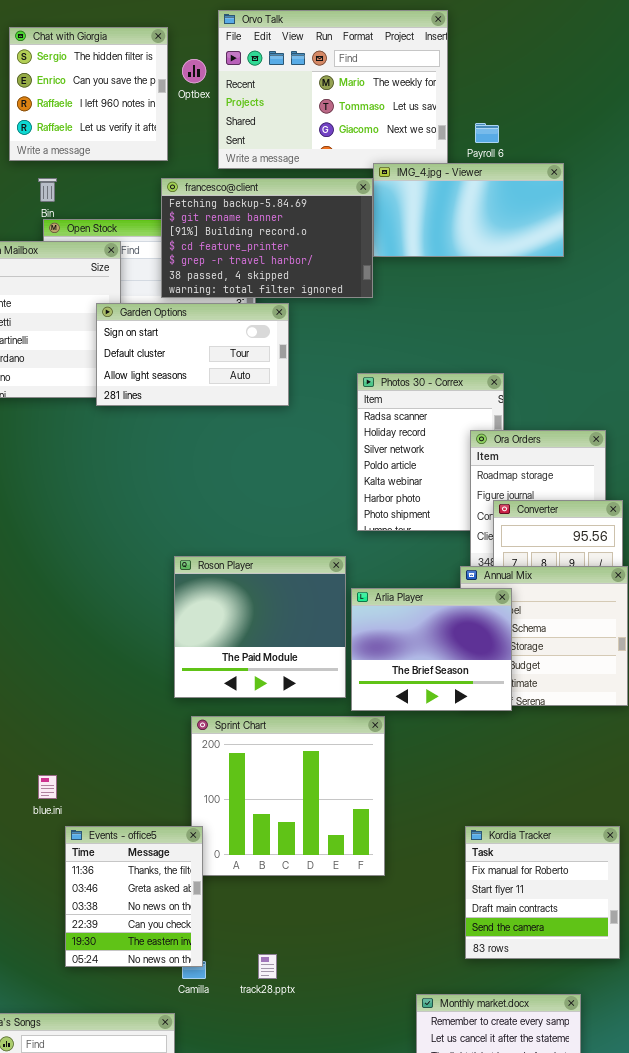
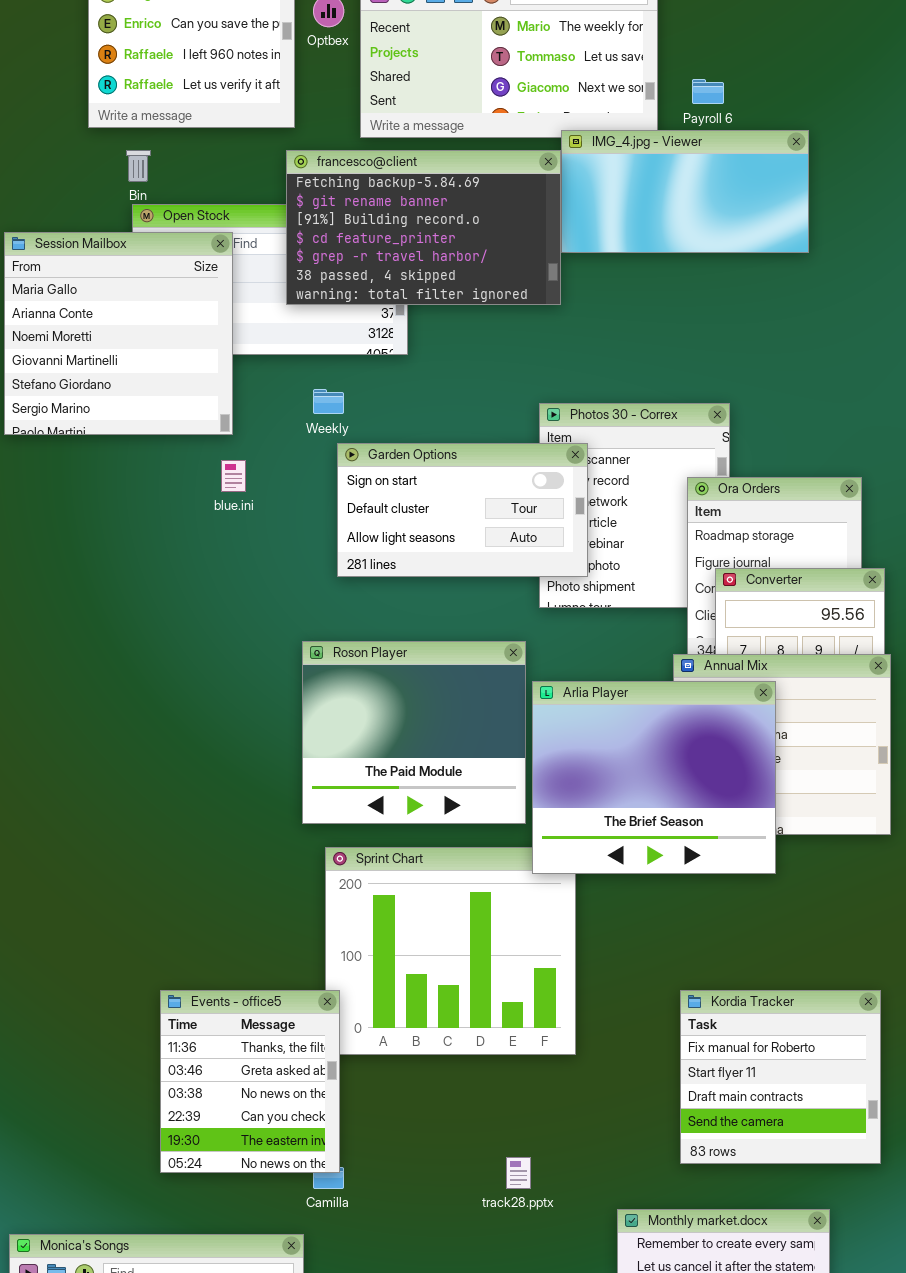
Garden Options: [96,303,289,406] -> [337,443,588,577], moved
Arlia Player: [351,588,512,711] -> [532,681,776,874], resized
blue.ini: [38,775,57,799] -> [221,460,246,492], moved
track28.pptx: [258,954,277,979] -> [506,1157,531,1189], moved

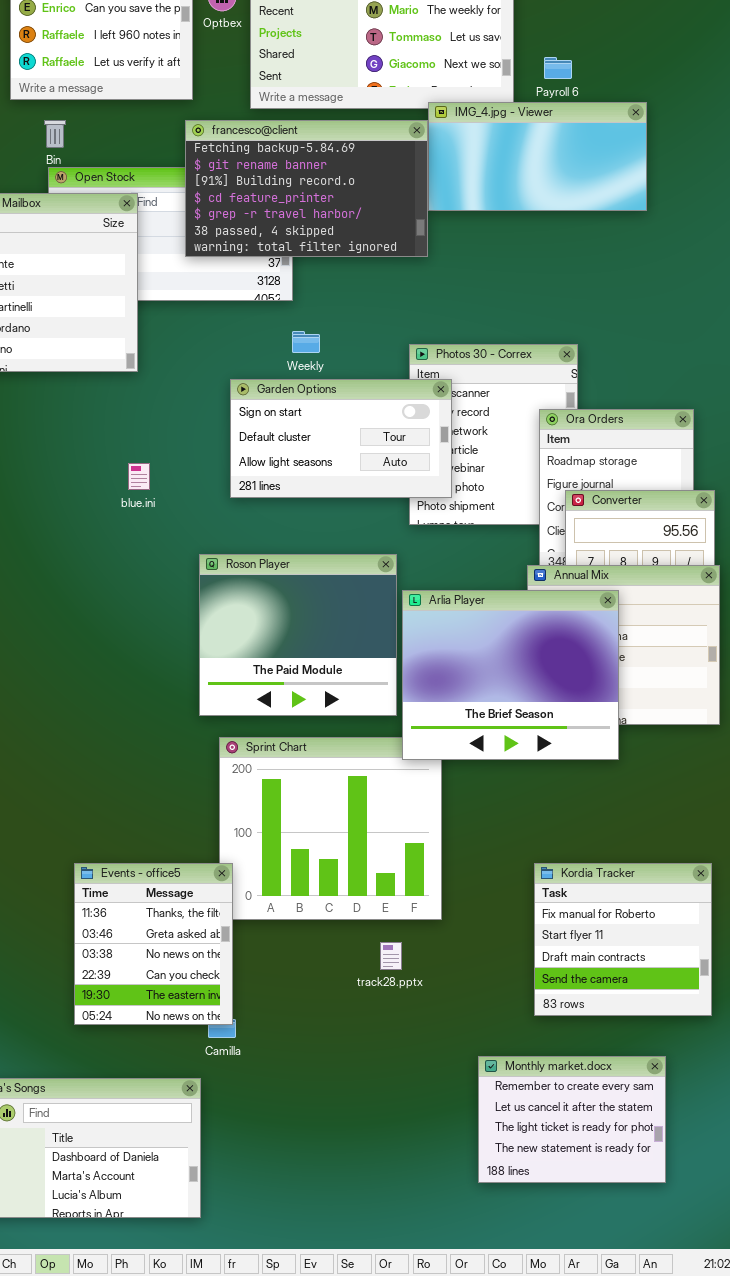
Weekly: [313,389,344,414] -> [292,331,320,353], moved
blue.ini: [221,460,246,492] -> [128,463,150,490], moved
track28.pptx: [506,1157,531,1189] -> [380,942,402,970], moved

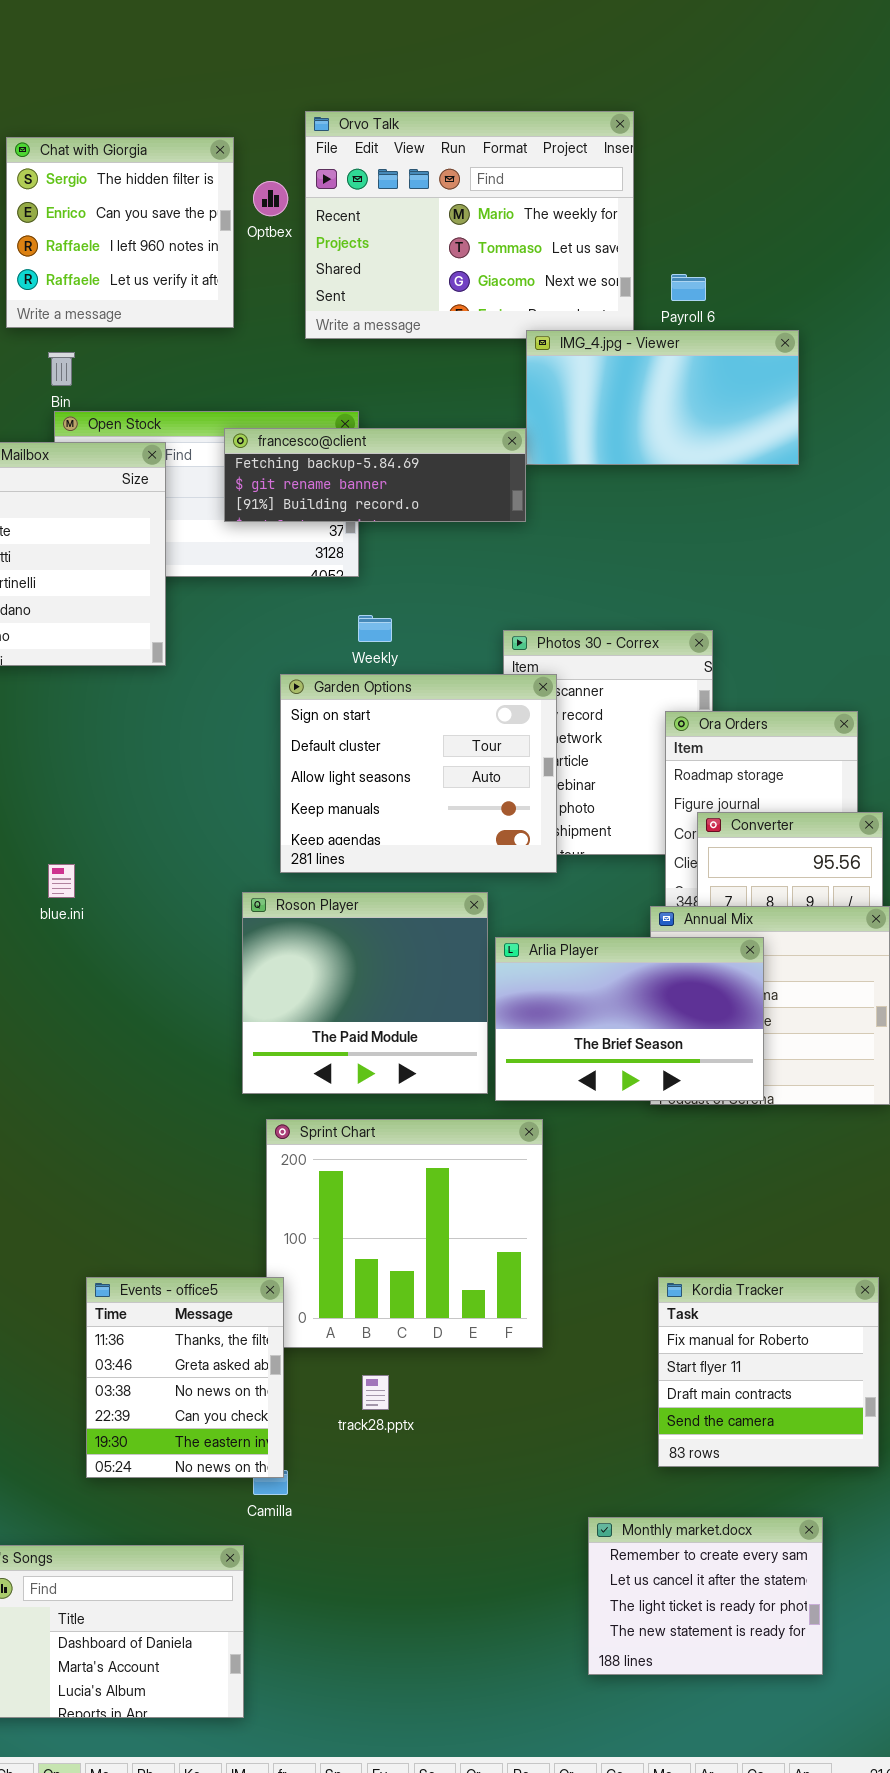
francesco@client: [185,120,428,257] -> [224,428,526,522], resized
Garden Options: [230,379,452,498] -> [280,674,557,873], resized
blue.ini: [128,463,150,490] -> [48,864,75,898], moved
Arlia Player: [402,590,619,760] -> [495,937,764,1101], resized
track28.pptx: [380,942,402,970] -> [362,1375,389,1410], moved

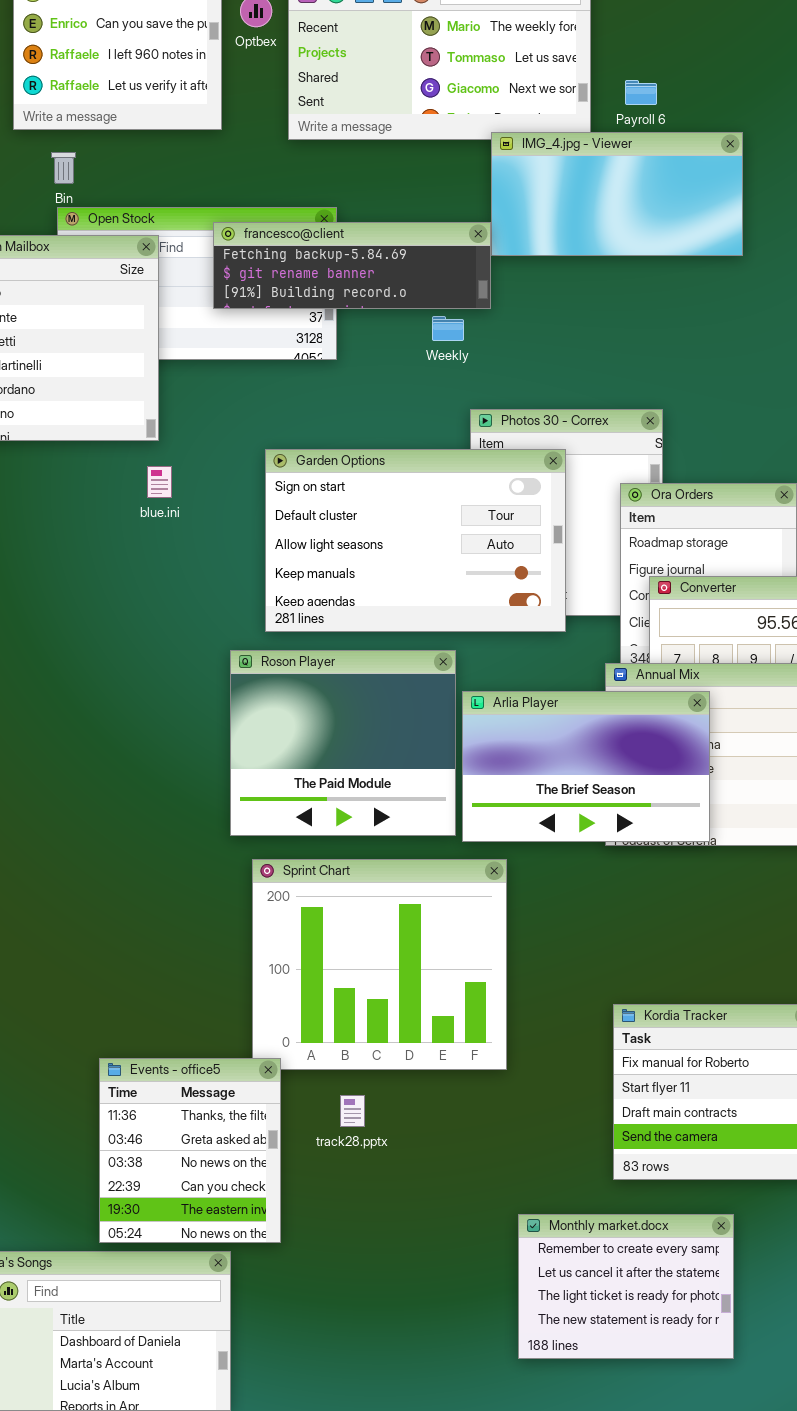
Weekly: [358,615,392,642] -> [432,316,464,341], moved
Garden Options: [280,674,557,873] -> [265,449,566,632], resized
blue.ini: [48,864,75,898] -> [147,466,172,498], moved
Events - office5: [86,1277,284,1478] -> [99,1058,281,1243], moved
Monthly market.docx: [588,1517,823,1675] -> [518,1214,734,1359], moved

